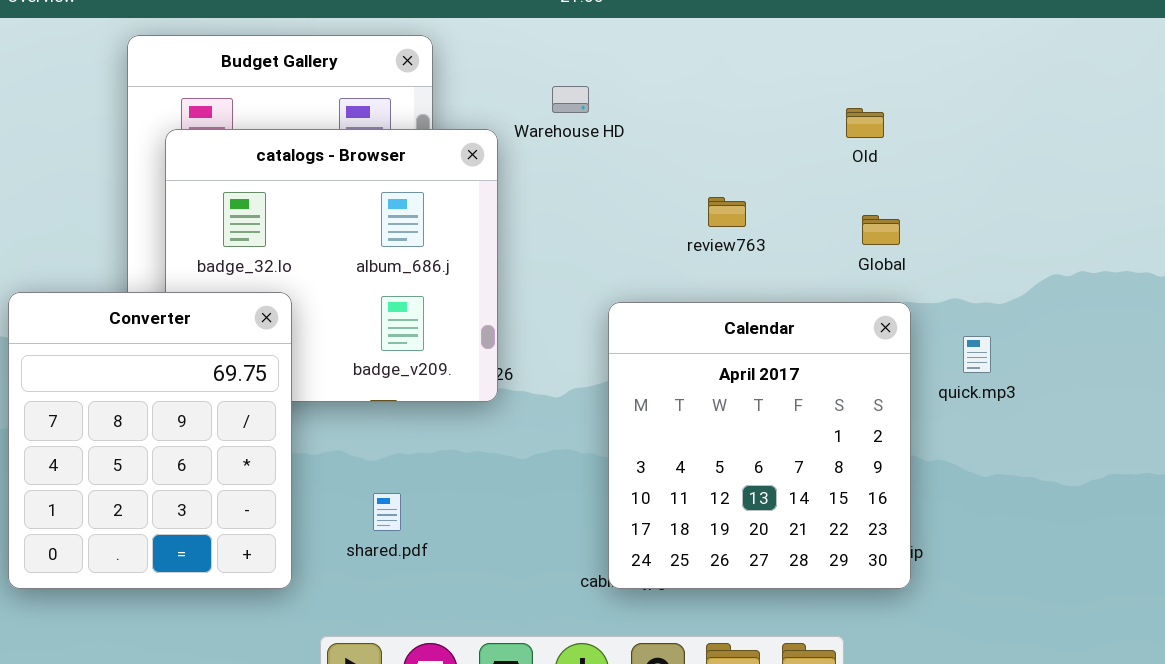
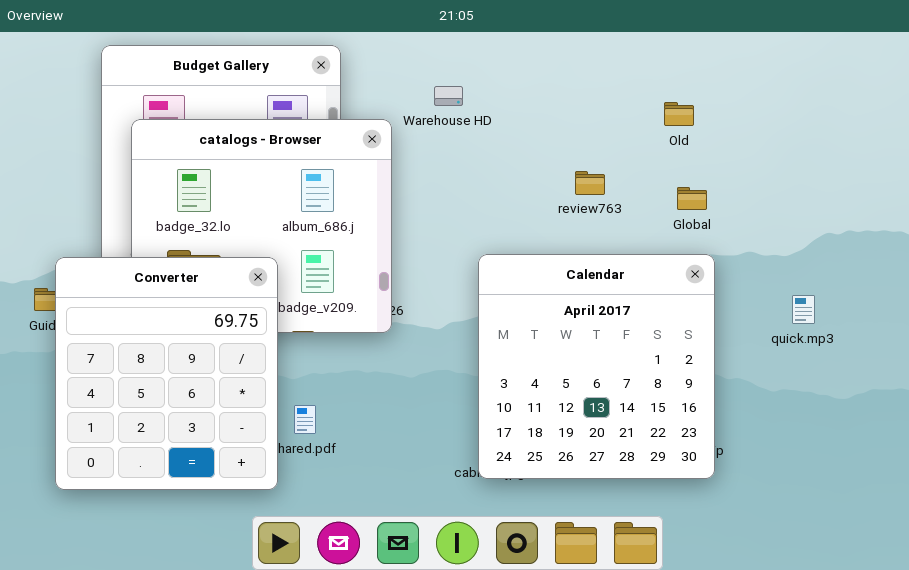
review763: [708,197,746,227] -> [575,171,605,195], moved
Converter: [8,292,292,589] -> [55,257,278,490], moved
quick.mp3: [963,336,991,373] -> [792,295,815,324], moved

